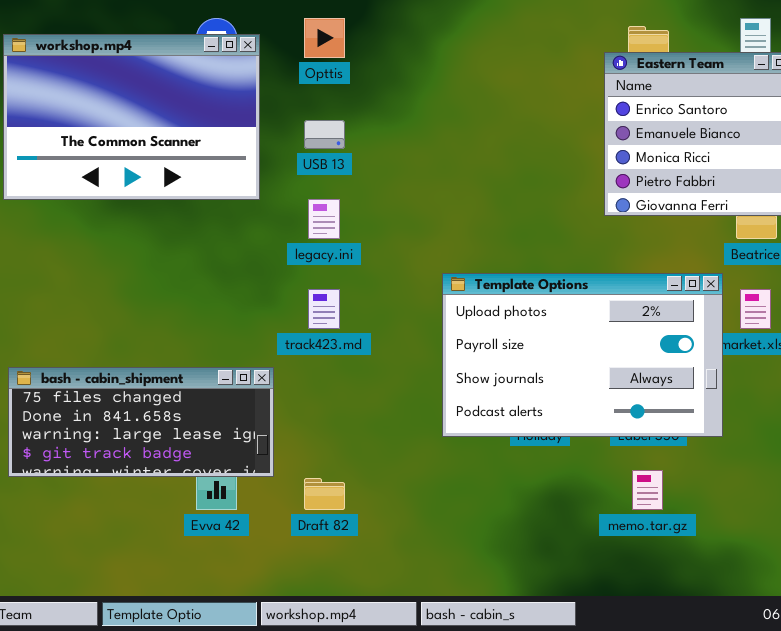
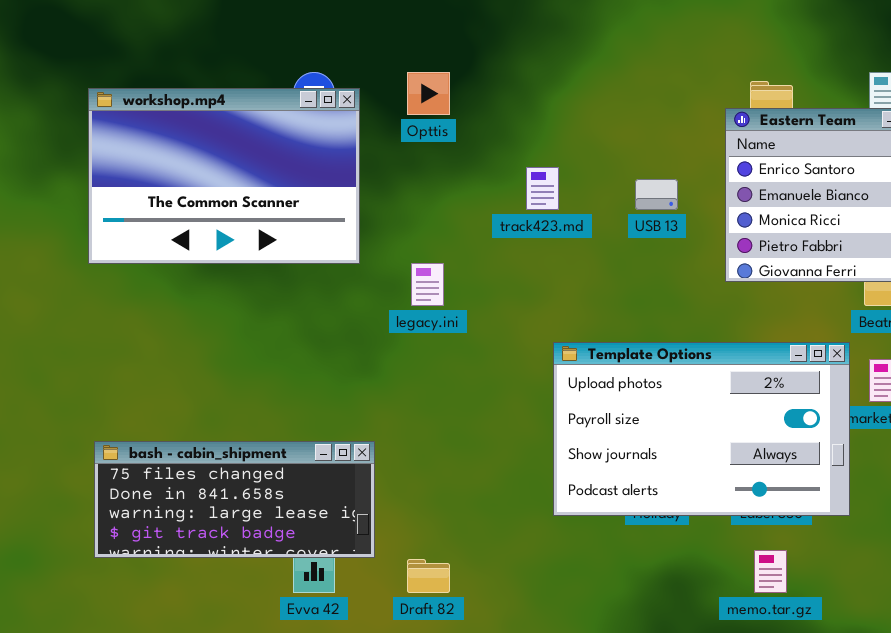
USB 13: [304,120,345,149] -> [635,179,678,210], moved
track423.md: [308,289,340,329] -> [526,167,559,210], moved

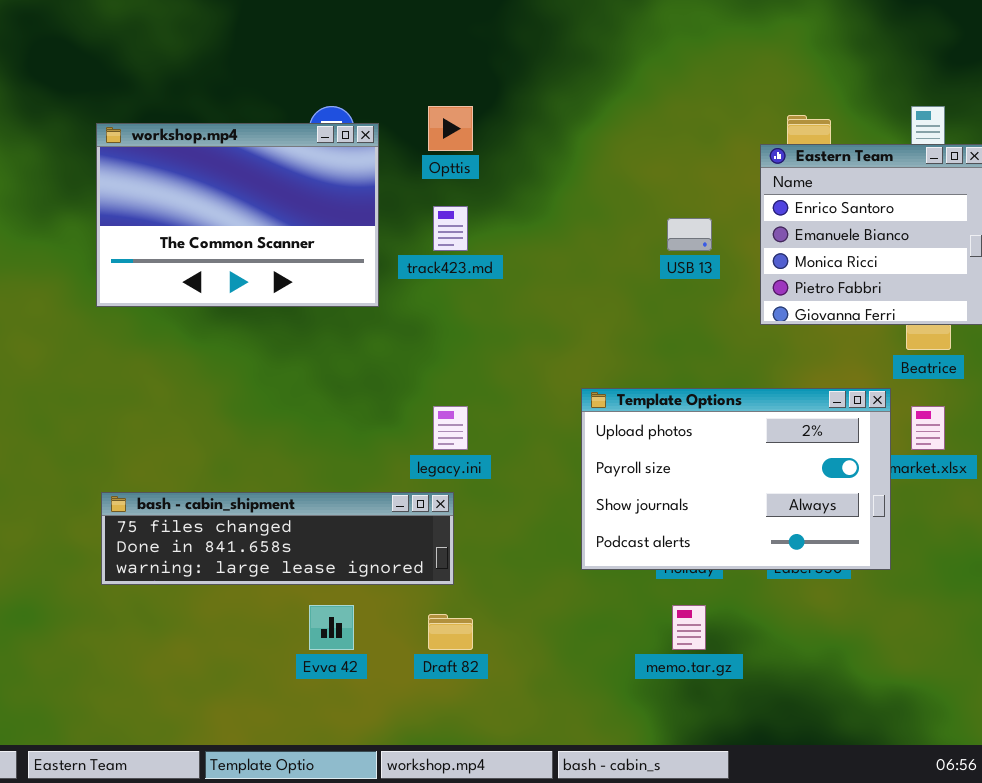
track423.md: [526,167,559,210] -> [433,206,468,251], moved
legacy.ini: [411,263,444,306] -> [433,406,468,450], moved
bash - cabin_shipment: [94,441,375,558] -> [101,492,454,585], resized
memo.tar.gz: [754,550,787,593] -> [672,605,706,650], moved

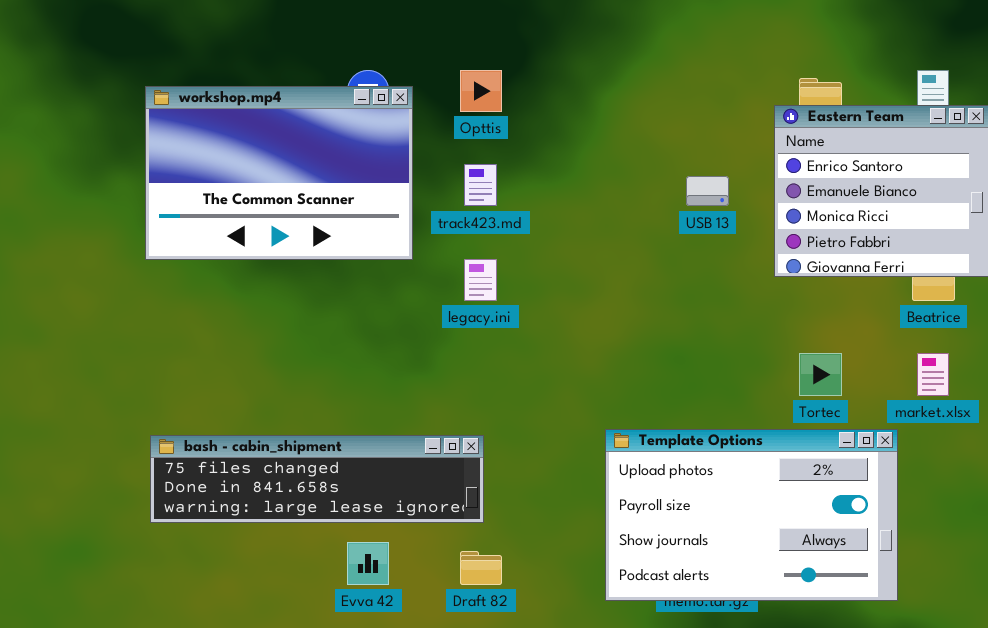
Template Options: [581,388,891,570] -> [605,429,898,601], moved
legacy.ini: [433,406,468,450] -> [464,259,497,301], moved

